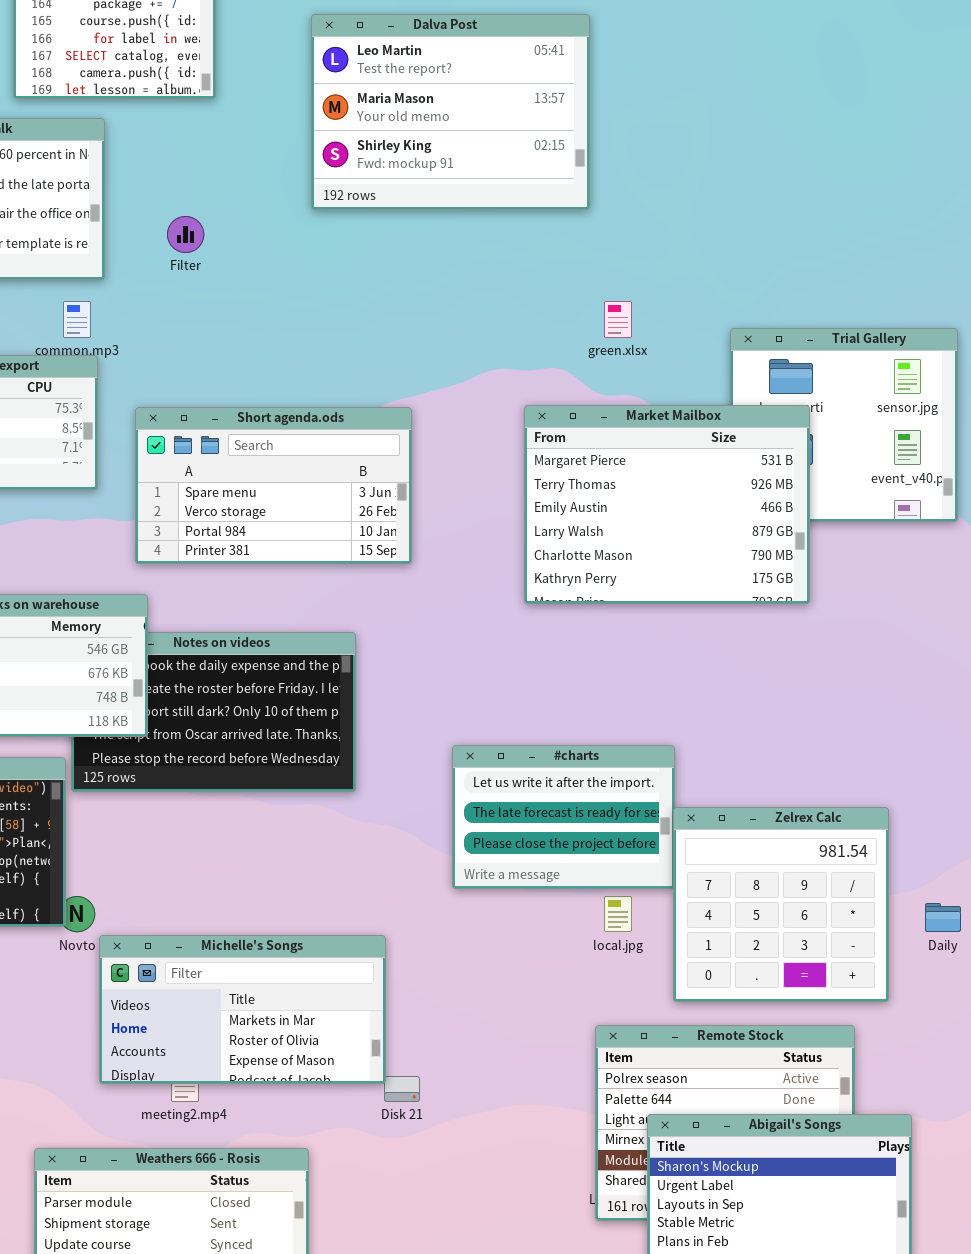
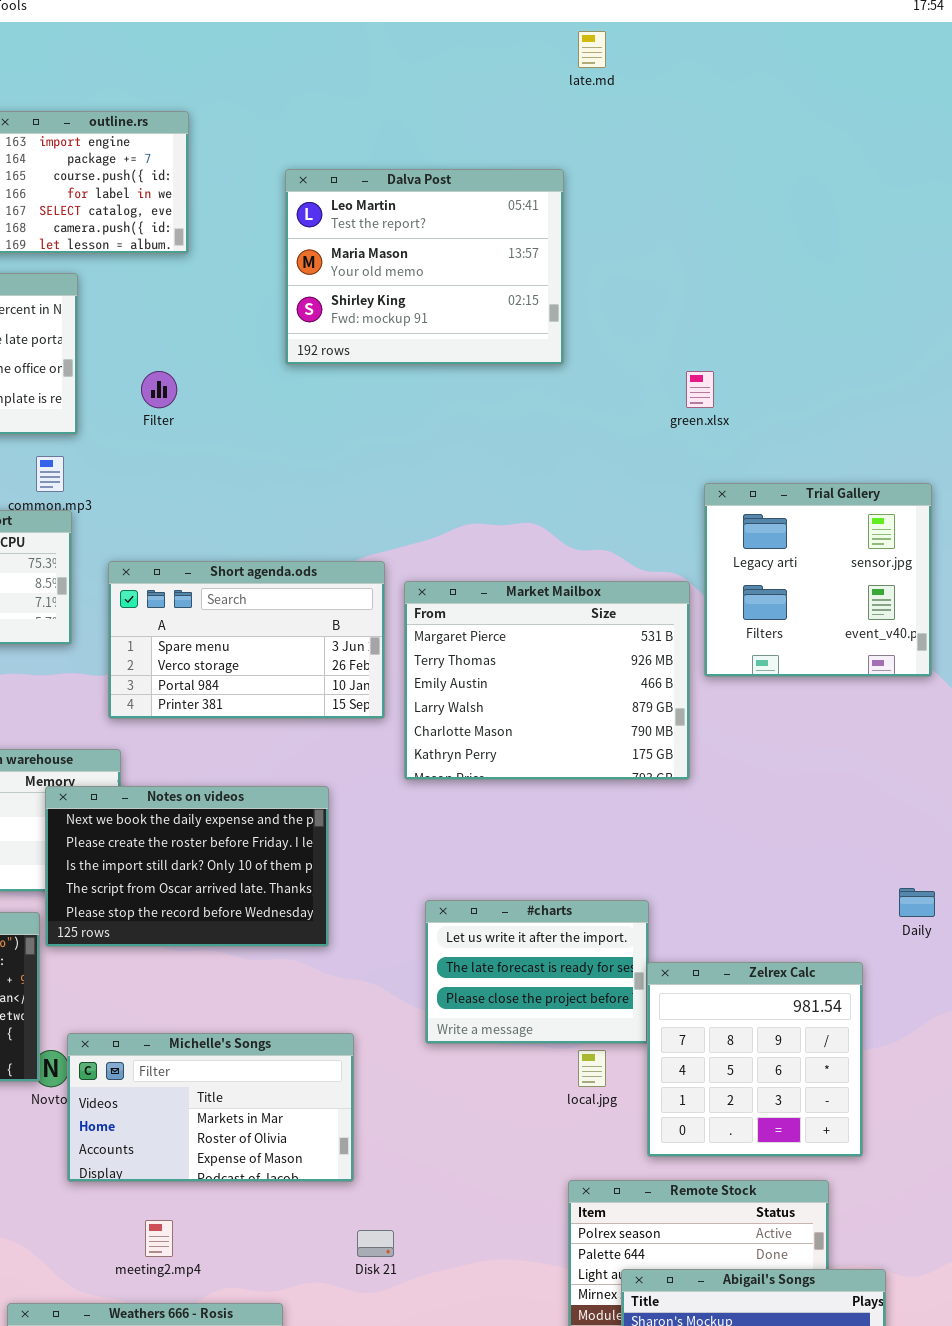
green.xlsx: [604,301,632,338] -> [686,371,714,408], moved
Market Mailbox: [524,405,810,604] -> [404,581,690,780], moved
Notes on videos: [71,632,356,792] -> [45,786,329,947], raised
Daily: [925,903,961,932] -> [899,888,935,917], moved
Michelle's Songs: [99,935,386,1084] -> [67,1033,354,1182], moved

